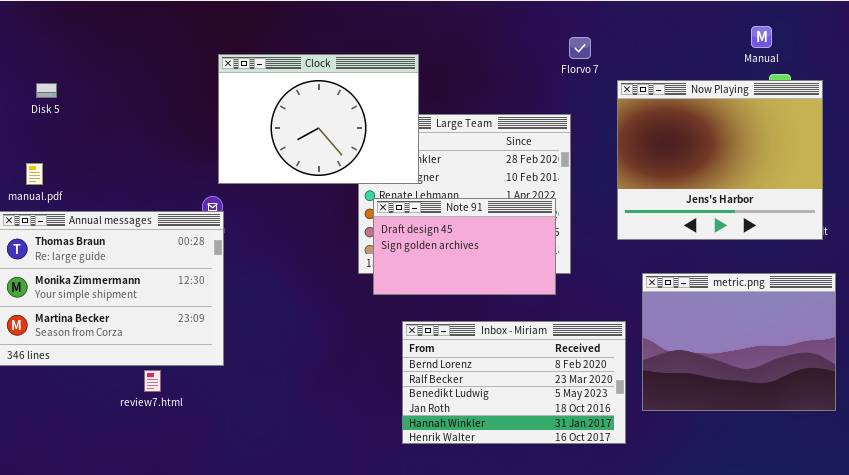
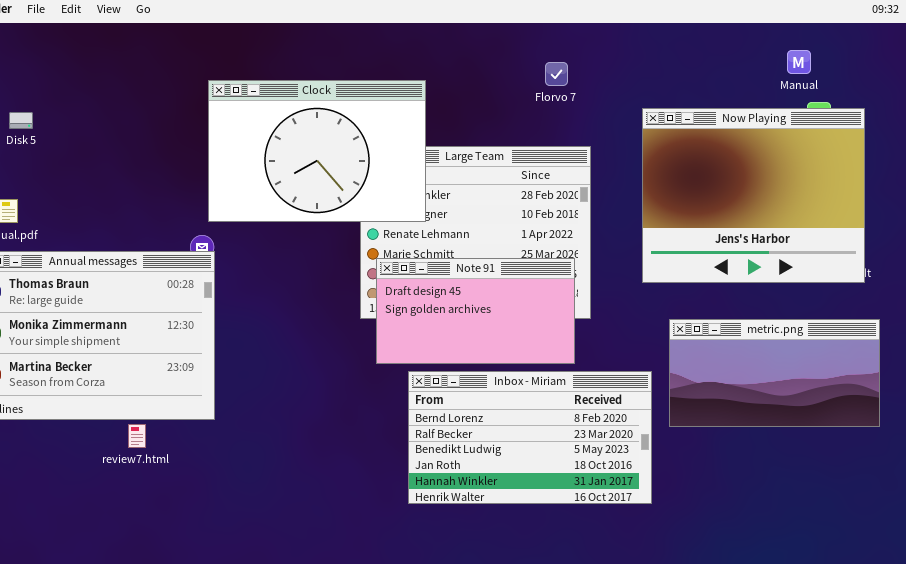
Florvo 7: [569,37,591,59] -> [545,62,568,86], moved
Note 91: [373,198,556,295] -> [376,258,575,364], moved
metric.png: [642,273,836,411] -> [669,319,880,427], resized

